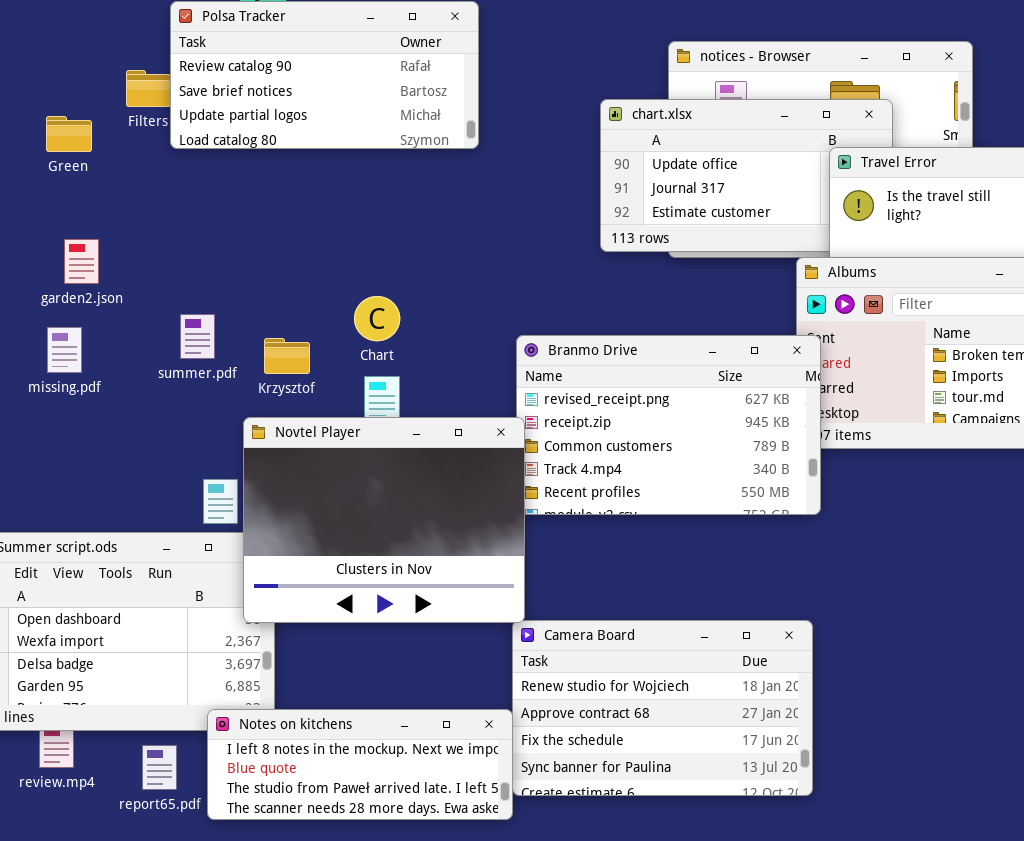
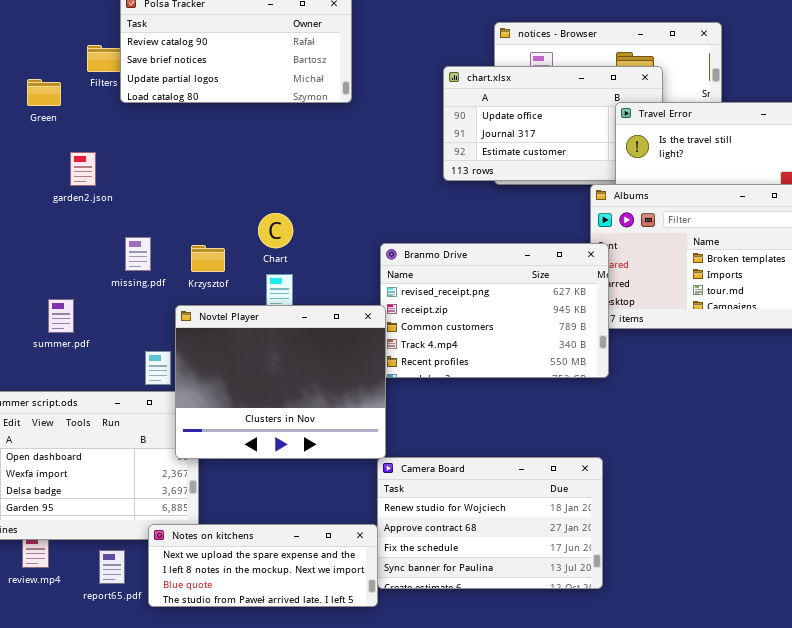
garden2.json: [64,239,99,284] -> [70,152,96,186], moved
summer.pdf: [180,314,215,359] -> [48,299,74,333], moved
missing.pdf: [47,327,82,373] -> [125,237,151,271], moved
Notes on kitchens: [207,709,513,820] -> [148,524,378,607], scrolled up 1 row

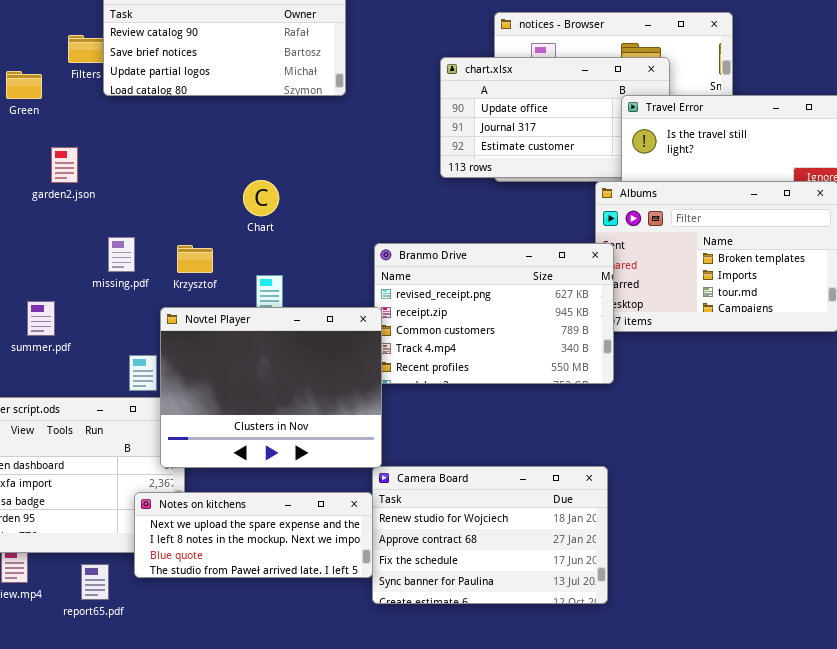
Chart: [258,213,293,248] -> [243,180,279,216], moved
Notes on kitchens: [148,524,378,607] -> [134,492,373,578], moved

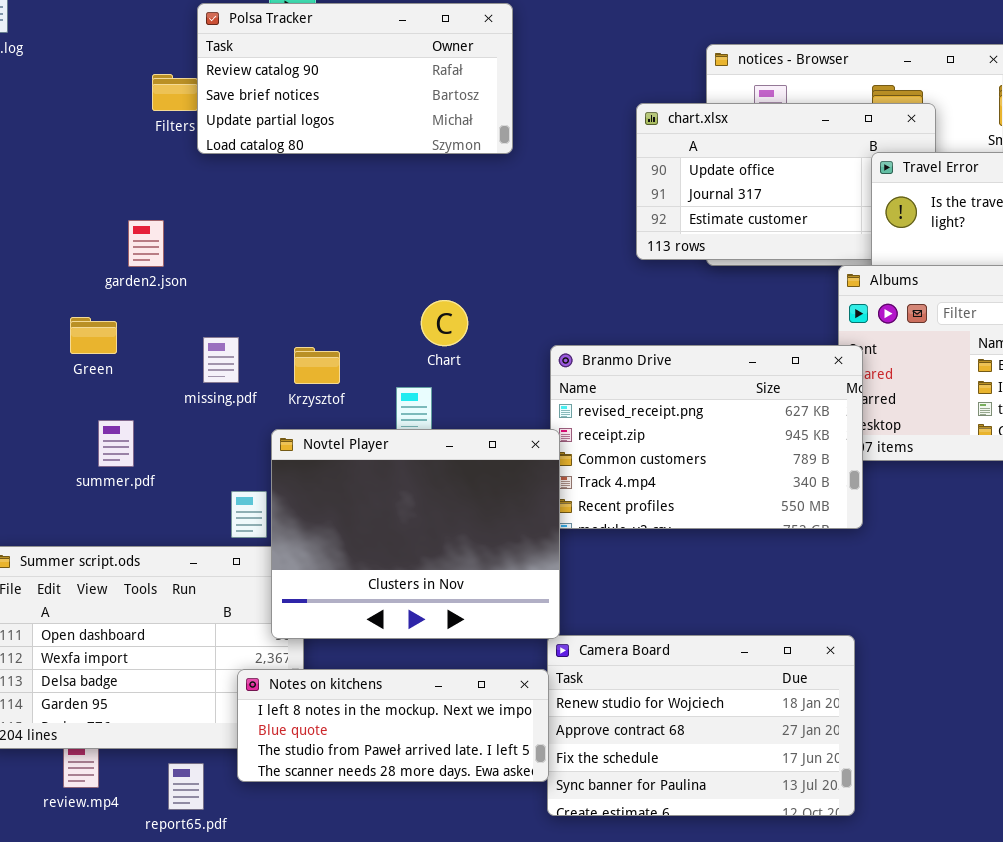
Green: [6,71,42,99] -> [70,317,117,354], moved
Chart: [243,180,279,216] -> [421,300,468,346], moved
Notes on kitchens: [134,492,373,578] -> [237,669,549,782], scrolled down 1 row

